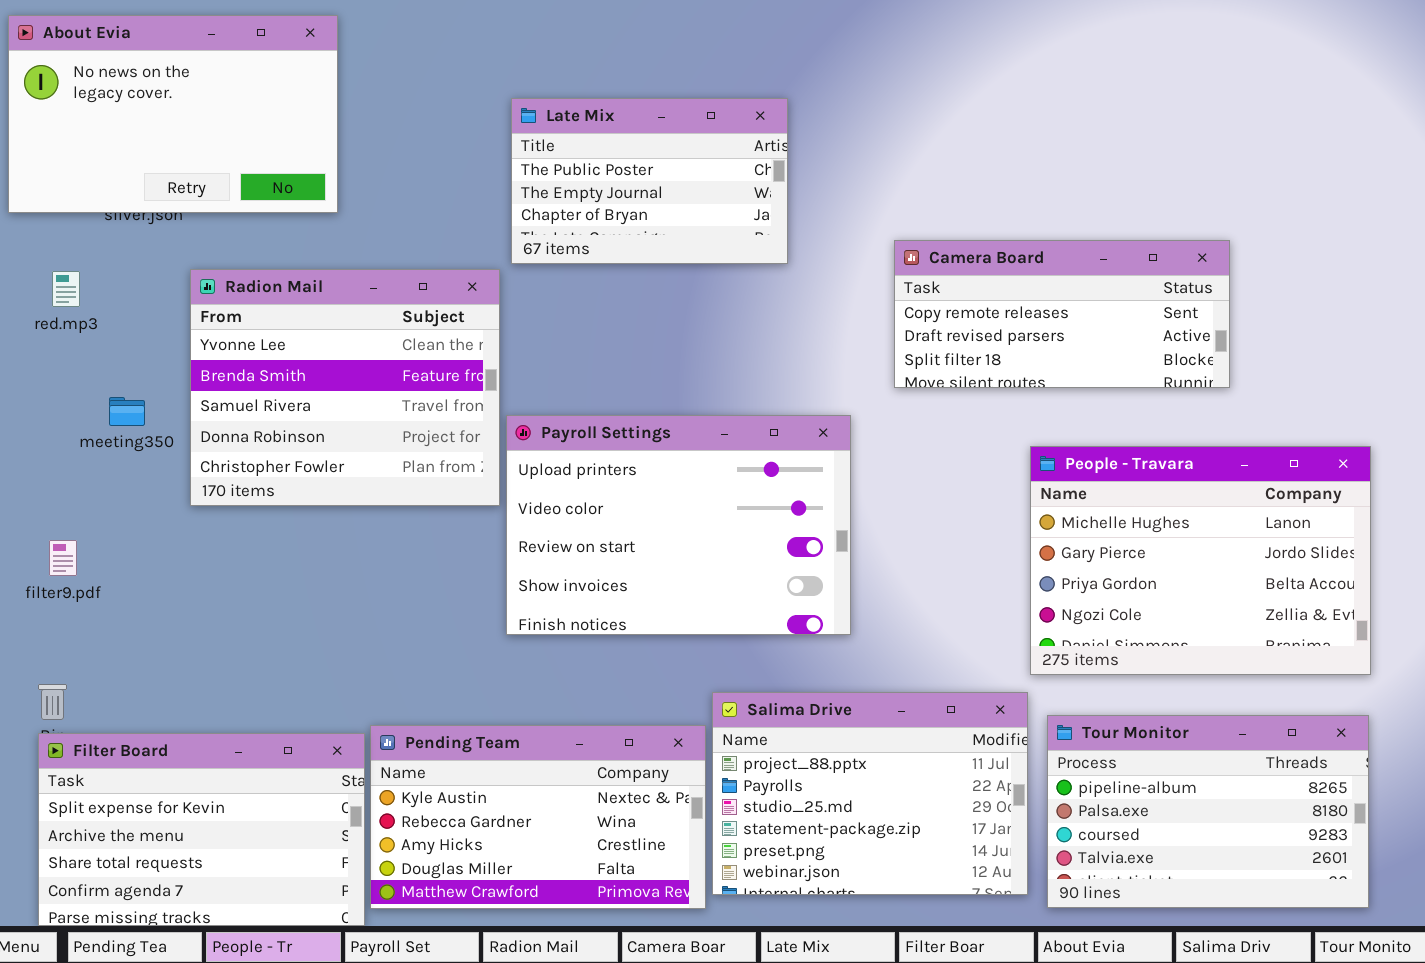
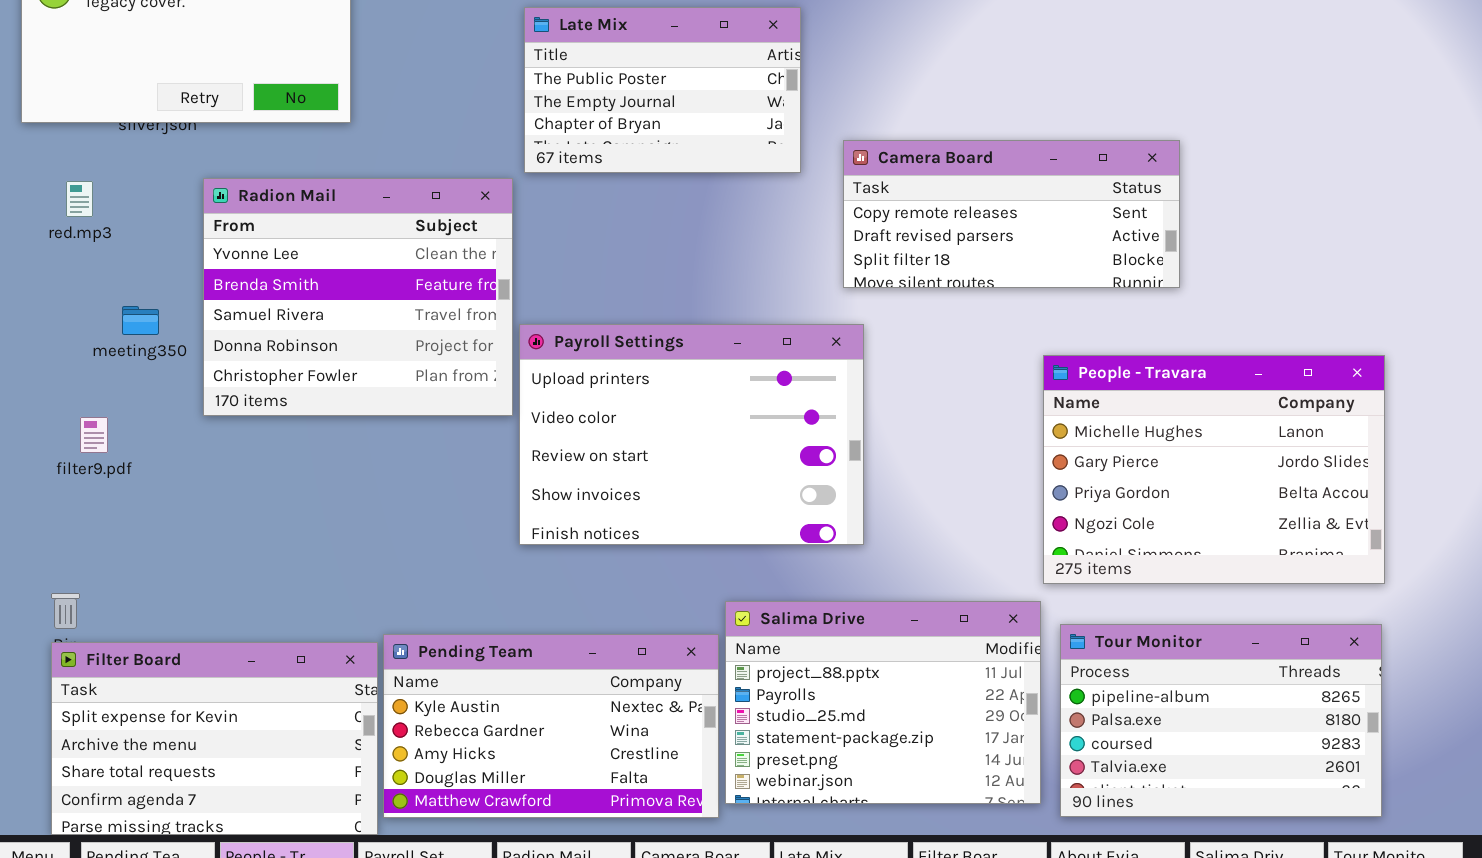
Camera Board: [894,240,1230,388] -> [843,140,1180,288], moved
filter9.pdf: [49,540,77,576] -> [80,417,108,453], moved

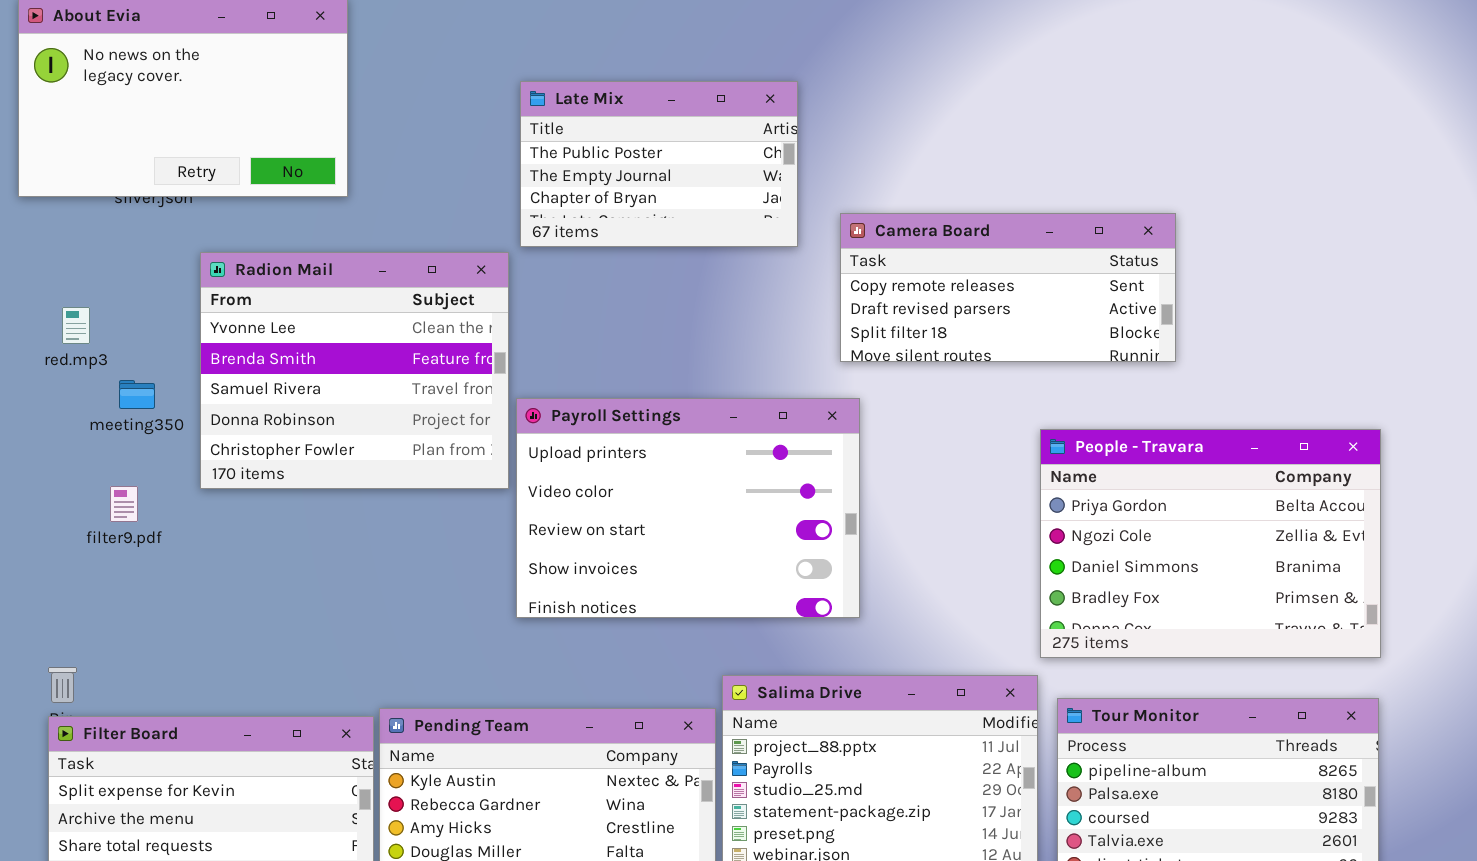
red.mp3: [66,181,93,217] -> [62,307,90,344], moved
People - Travara: [1043,355,1385,584] -> [1040,429,1381,658], scrolled down 2 rows
filter9.pdf: [80,417,108,453] -> [110,486,138,522], moved

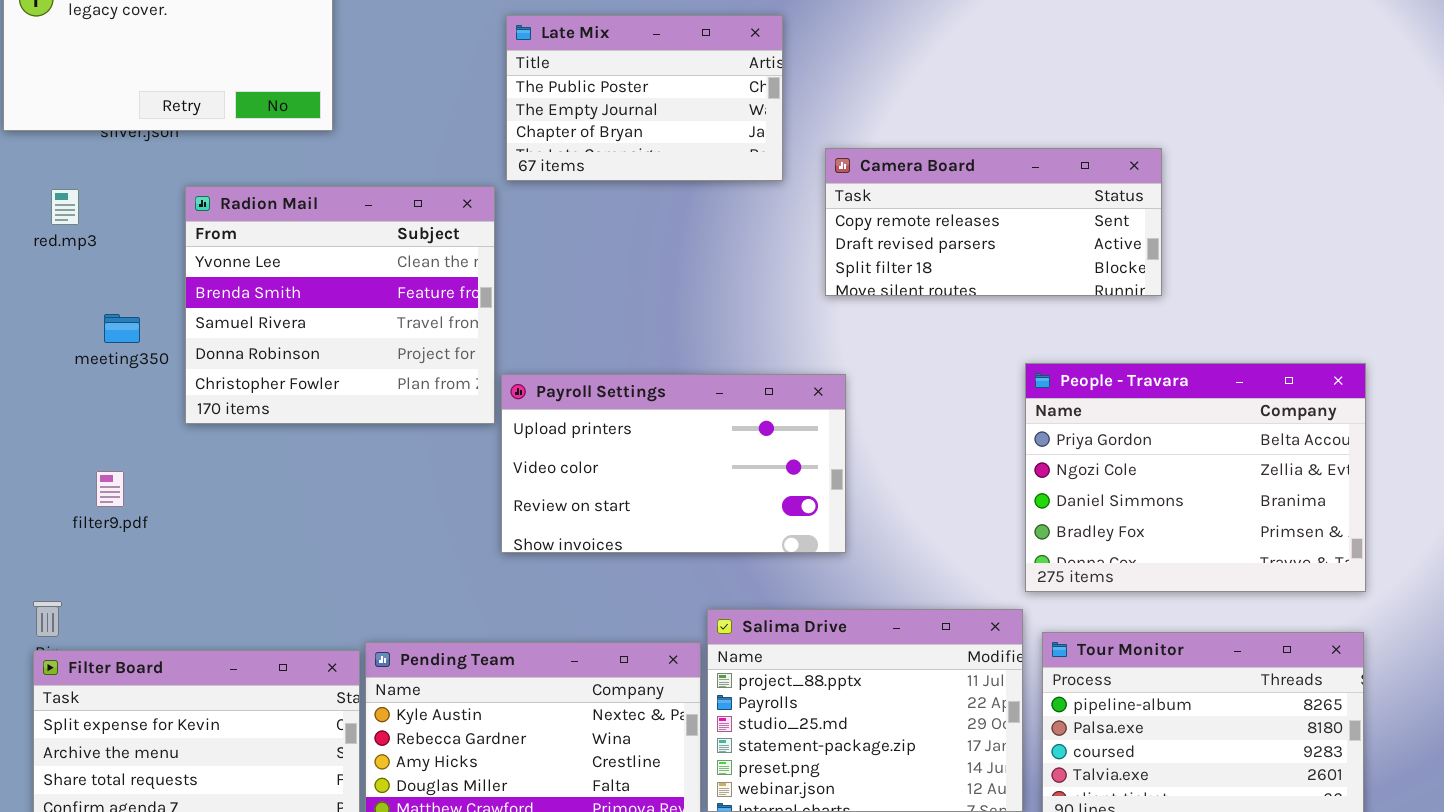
red.mp3: [62,307,90,344] -> [51,189,79,225], moved
Payroll Settings: [516,398,860,618] -> [501,374,846,553], resized
filter9.pdf: [110,486,138,522] -> [96,471,124,507], moved

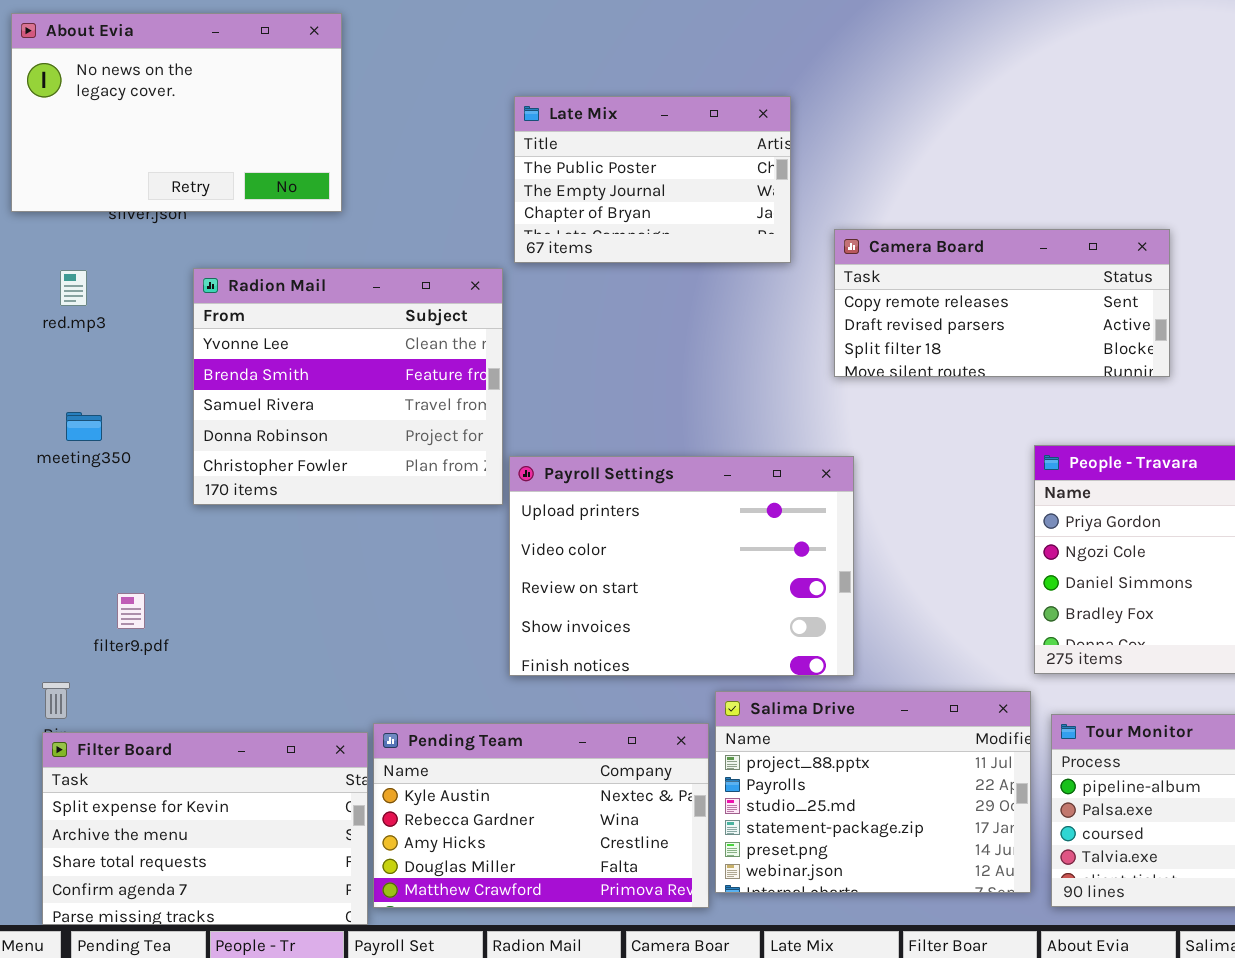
meeting350: [104,314,140,343] -> [66,412,102,441], moved
Payroll Settings: [501,374,846,553] -> [509,456,854,676], resized
filter9.pdf: [96,471,124,507] -> [117,593,145,629], moved

